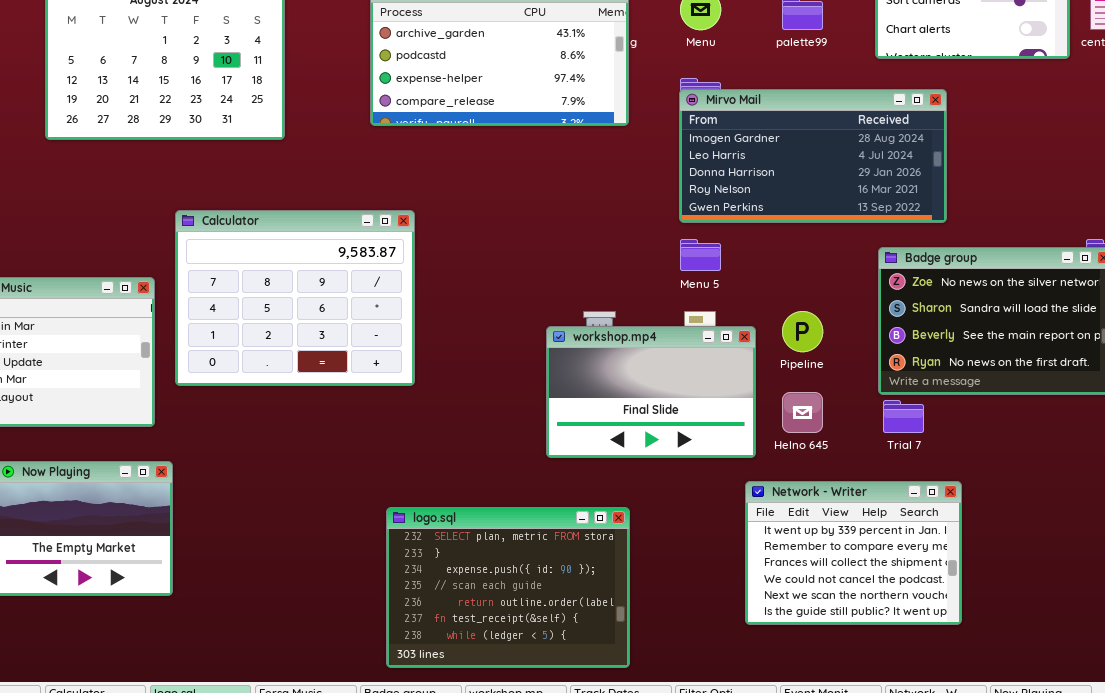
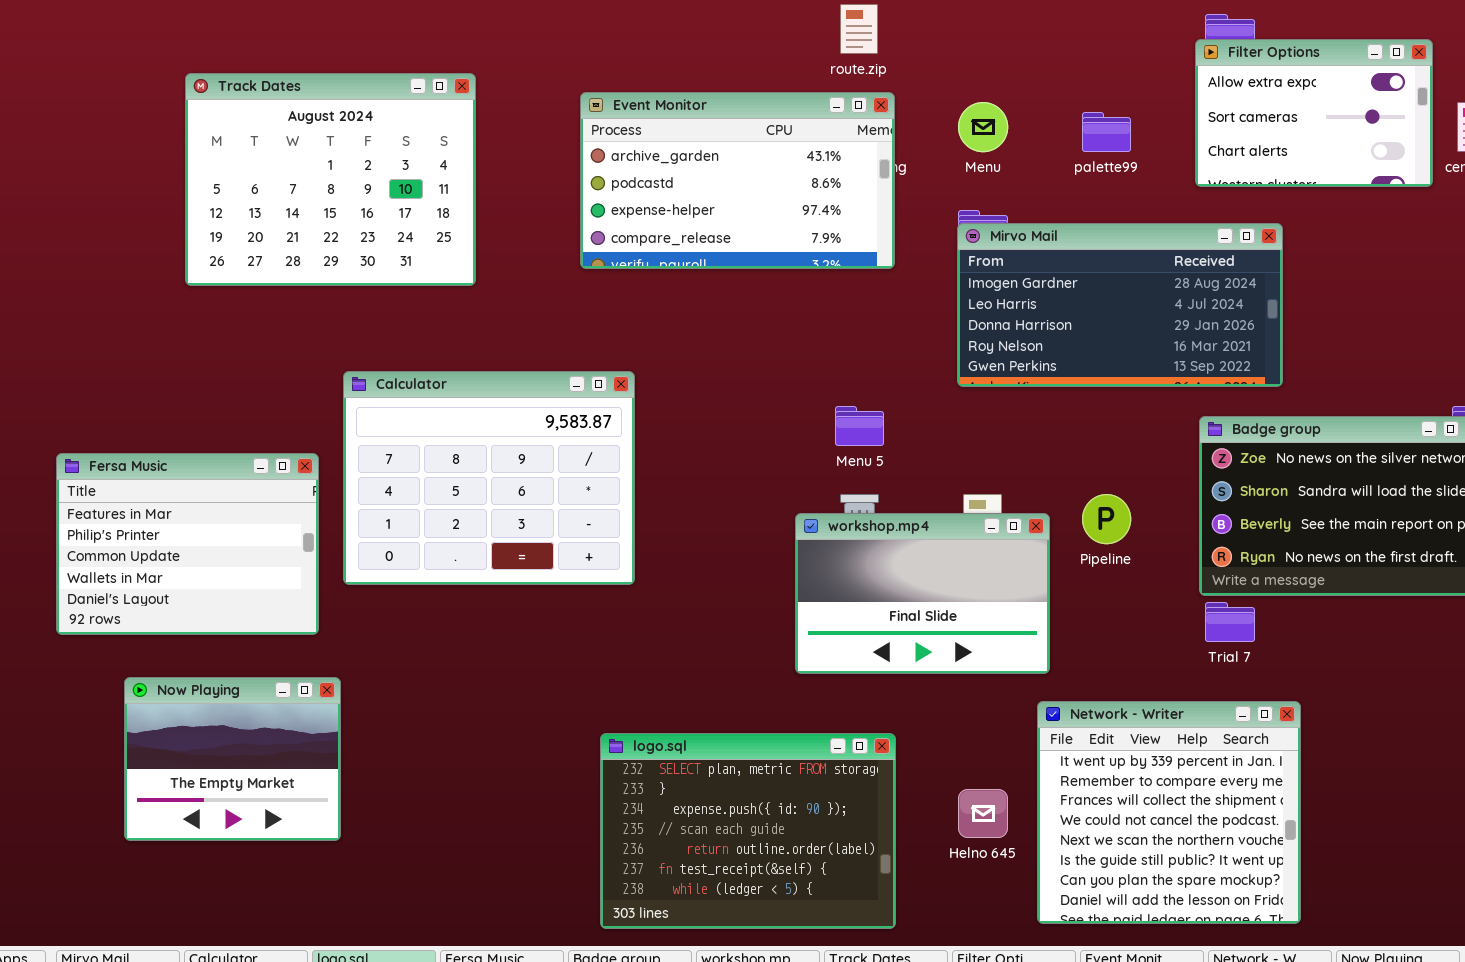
Menu 5: [680,239,721,271] -> [835,406,884,446], moved
Helno 645: [782,392,823,433] -> [958,789,1008,838], moved
Network - Writer: [745,481,962,625] -> [1037,701,1301,924], resized

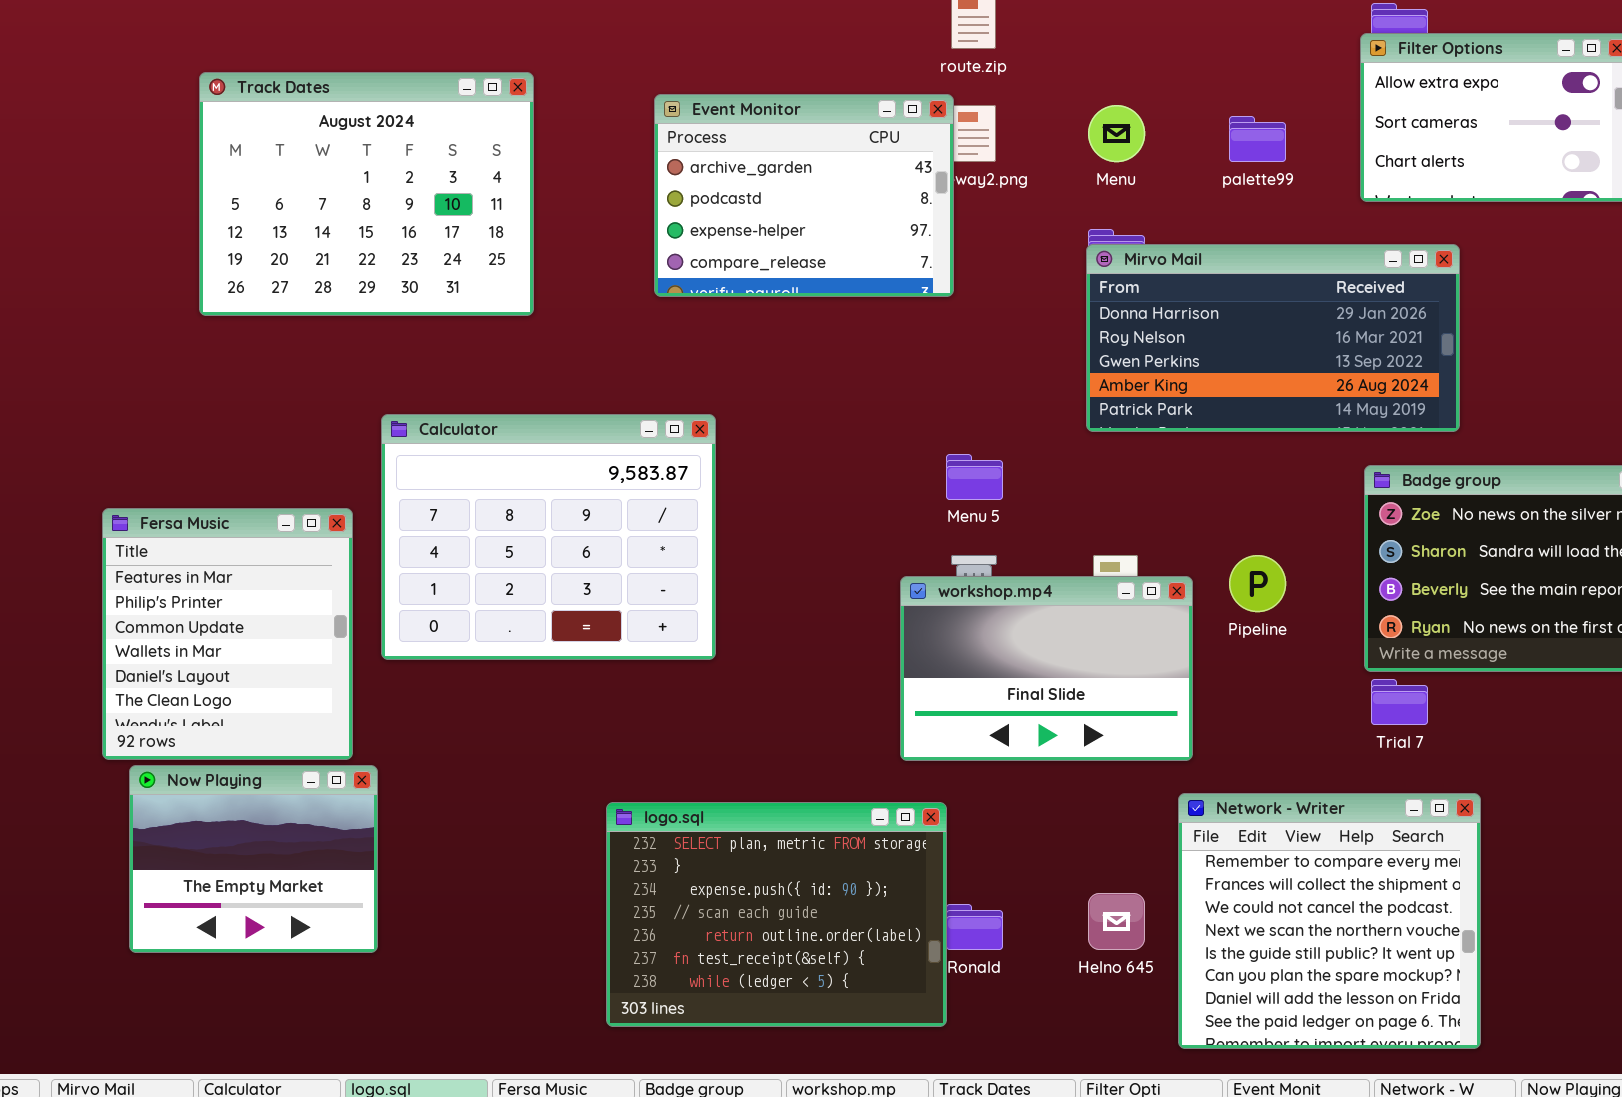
Event Monitor: [580,92,895,269] -> [654,94,954,297], resized
Mirvo Mail: [957,223,1283,387] -> [1086,244,1460,432], scrolled down 2 rows
Fersa Music: [56,453,319,635] -> [102,508,353,760], resized
Network - Writer: [1037,701,1301,924] -> [1178,793,1481,1049], scrolled down 1 row
logo.sql: [600,733,896,929] -> [606,802,947,1027], moved

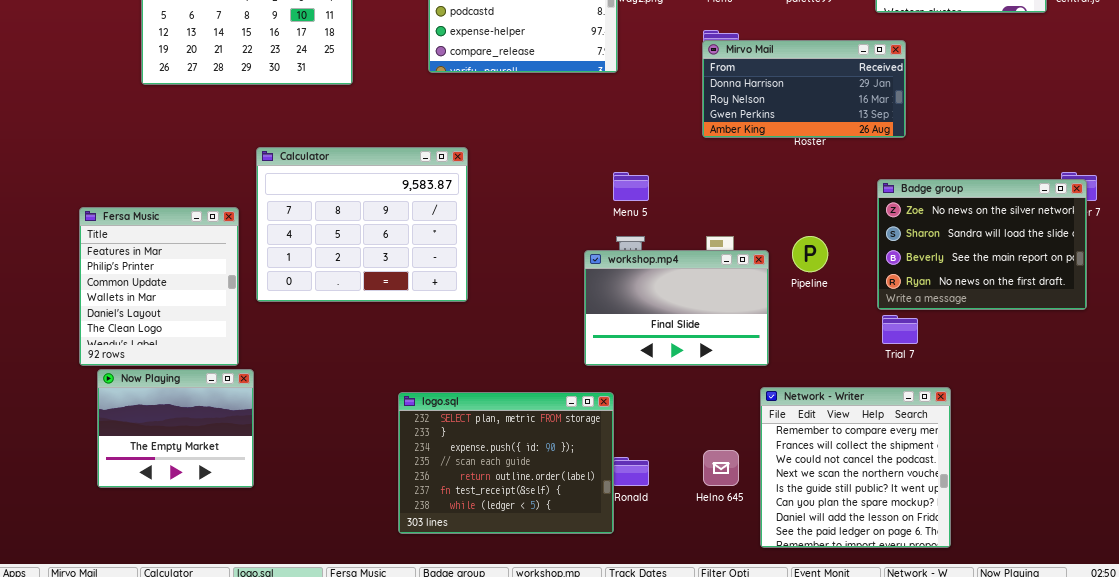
Mirvo Mail: [1086,244,1460,432] -> [702,40,906,138], resized

